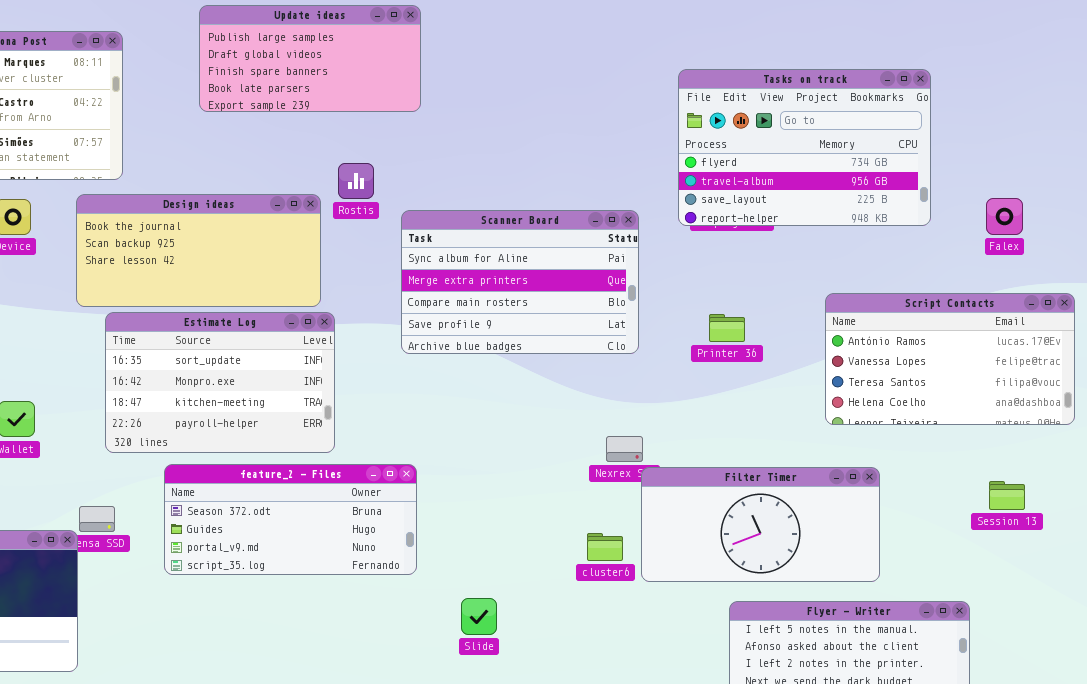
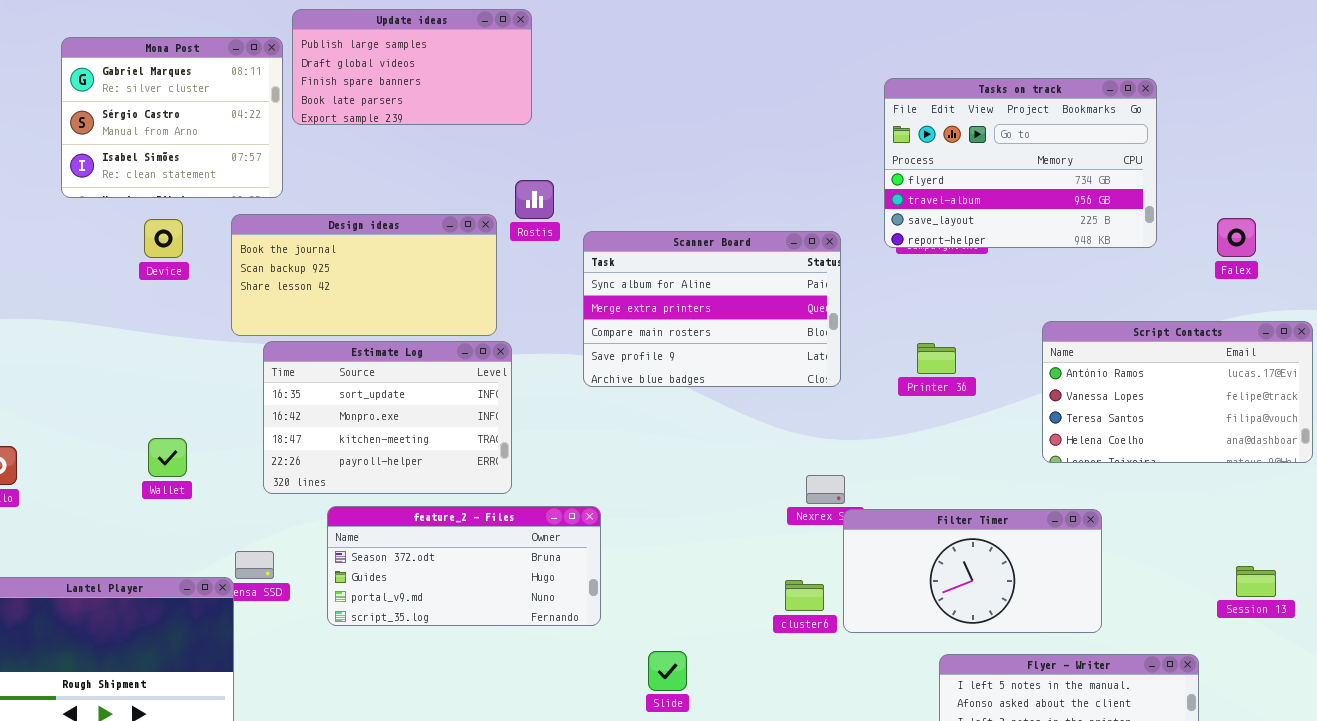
Update ideas: [199,5,421,112] -> [292,9,532,125], moved
Session 13: [989,481,1025,510] -> [1236,566,1276,597], moved

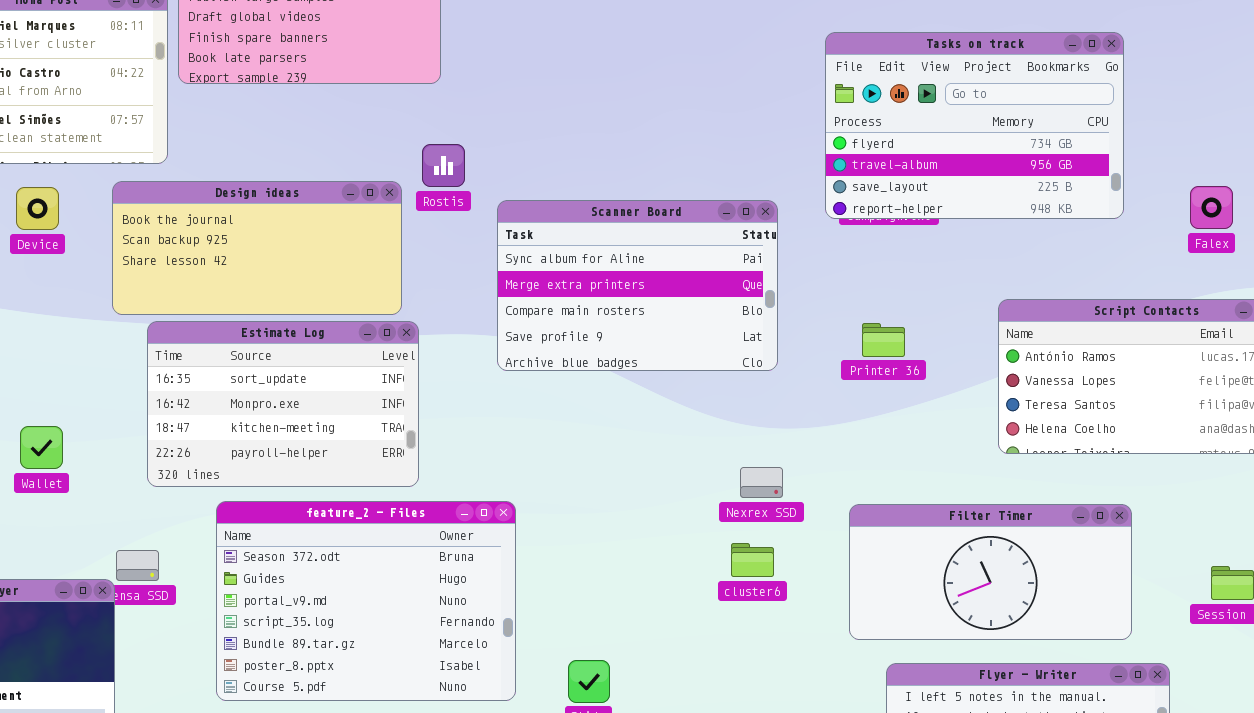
feature_2 - Files: [327,506,601,626] -> [216,501,516,701], resized
Filter Timer: [843,509,1102,633] -> [849,504,1132,640], moved
cluster6: [785,580,824,611] -> [731,543,774,577], moved

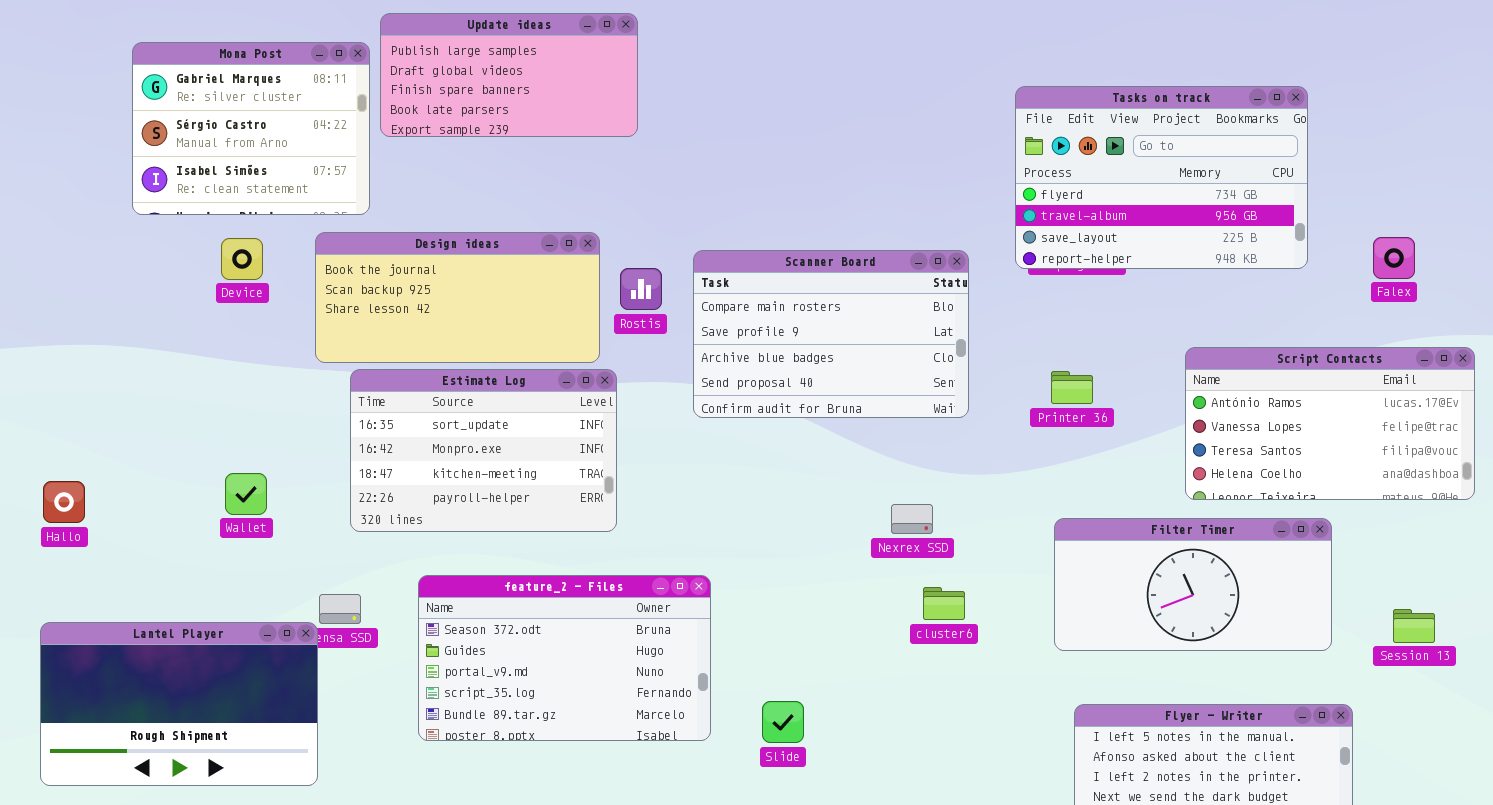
Rostis: [422,144,465,187] -> [620,268,662,310], moved
Scanner Board: [497,200,778,371] -> [693,250,969,418], scrolled down 2 rows
Nexrex SSD: [740,467,783,498] -> [891,504,933,534], moved
feature_2 - Files: [216,501,516,701] -> [418,575,711,741], resized
Filter Timer: [849,504,1132,640] -> [1054,518,1332,651], moved

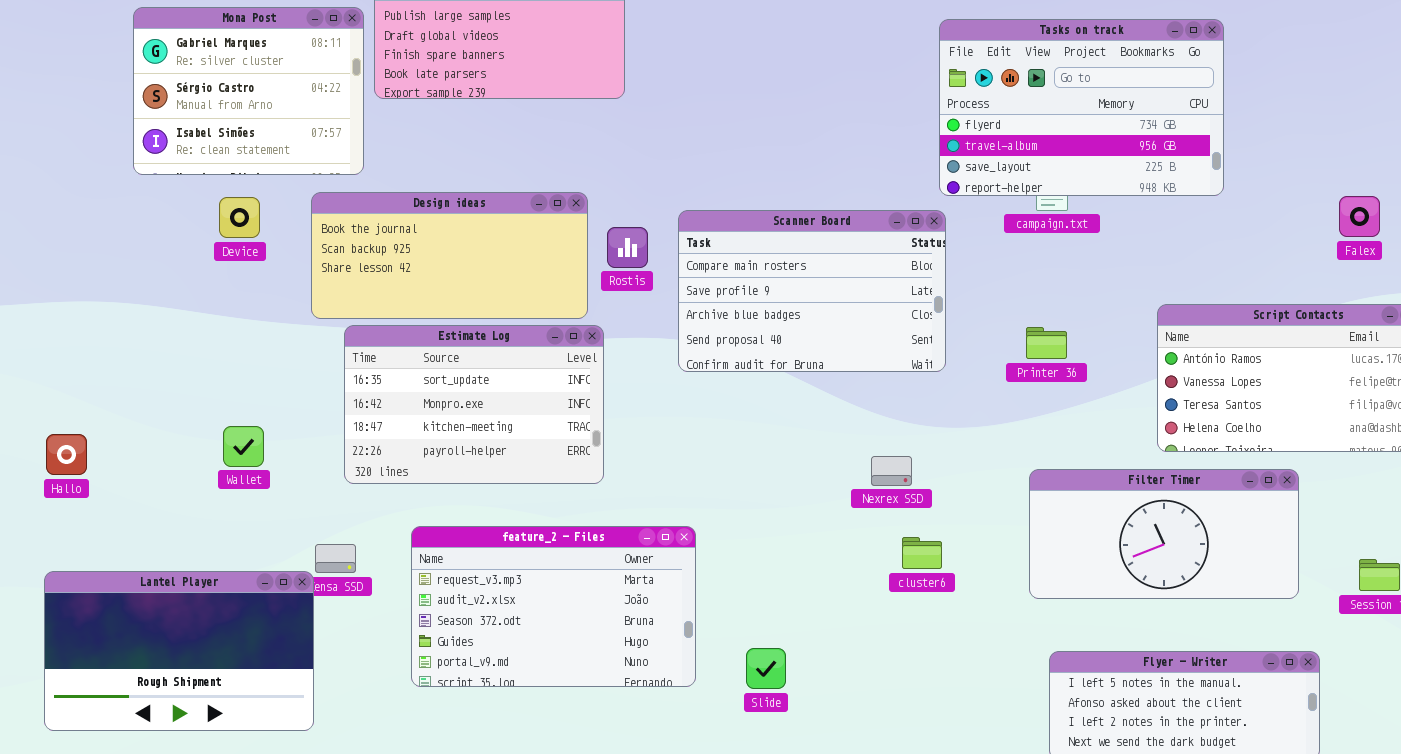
Tasks on track: [1015,86,1308,269] -> [939,19,1224,196], moved
feature_2 - Files: [418,575,711,741] -> [411,526,696,687], scrolled up 2 rows

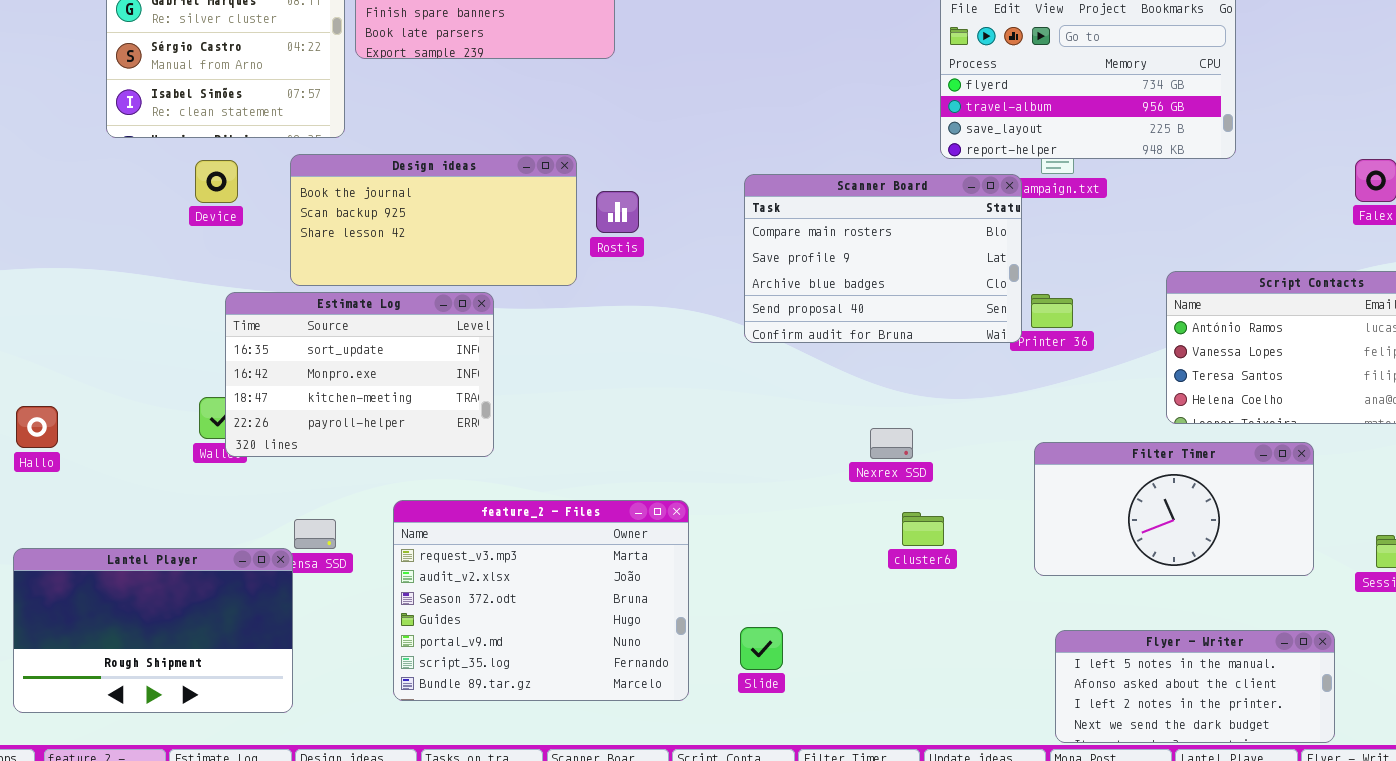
Scanner Board: [678,210,946,372] -> [744,174,1022,343], moved
Estimate Log: [344,325,604,484] -> [225,292,494,457], moved
feature_2 - Files: [411,526,696,687] -> [393,500,689,701], resized

